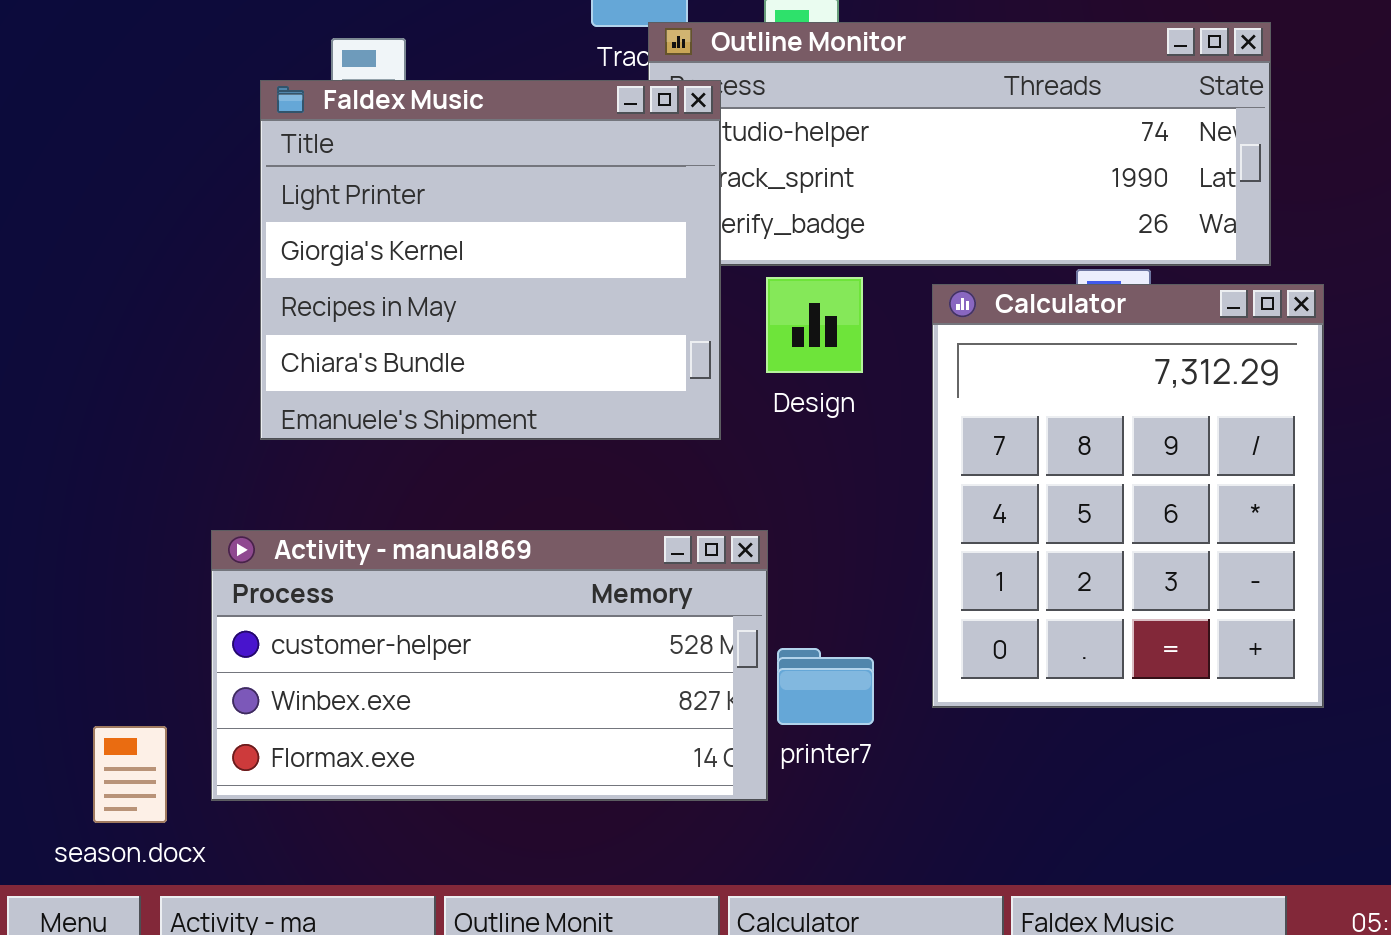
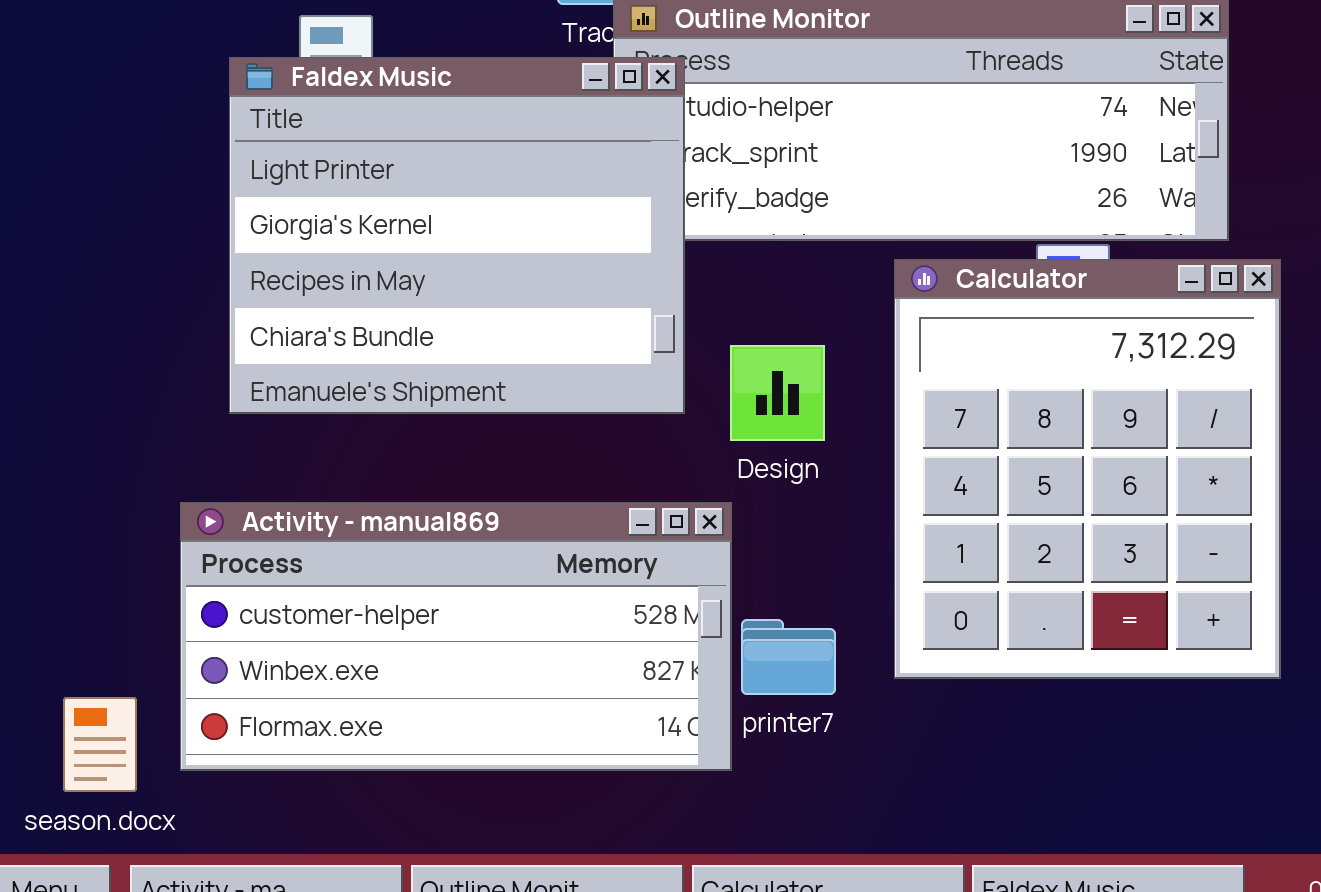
Design: [766,277,863,373] -> [730,345,825,441], moved

